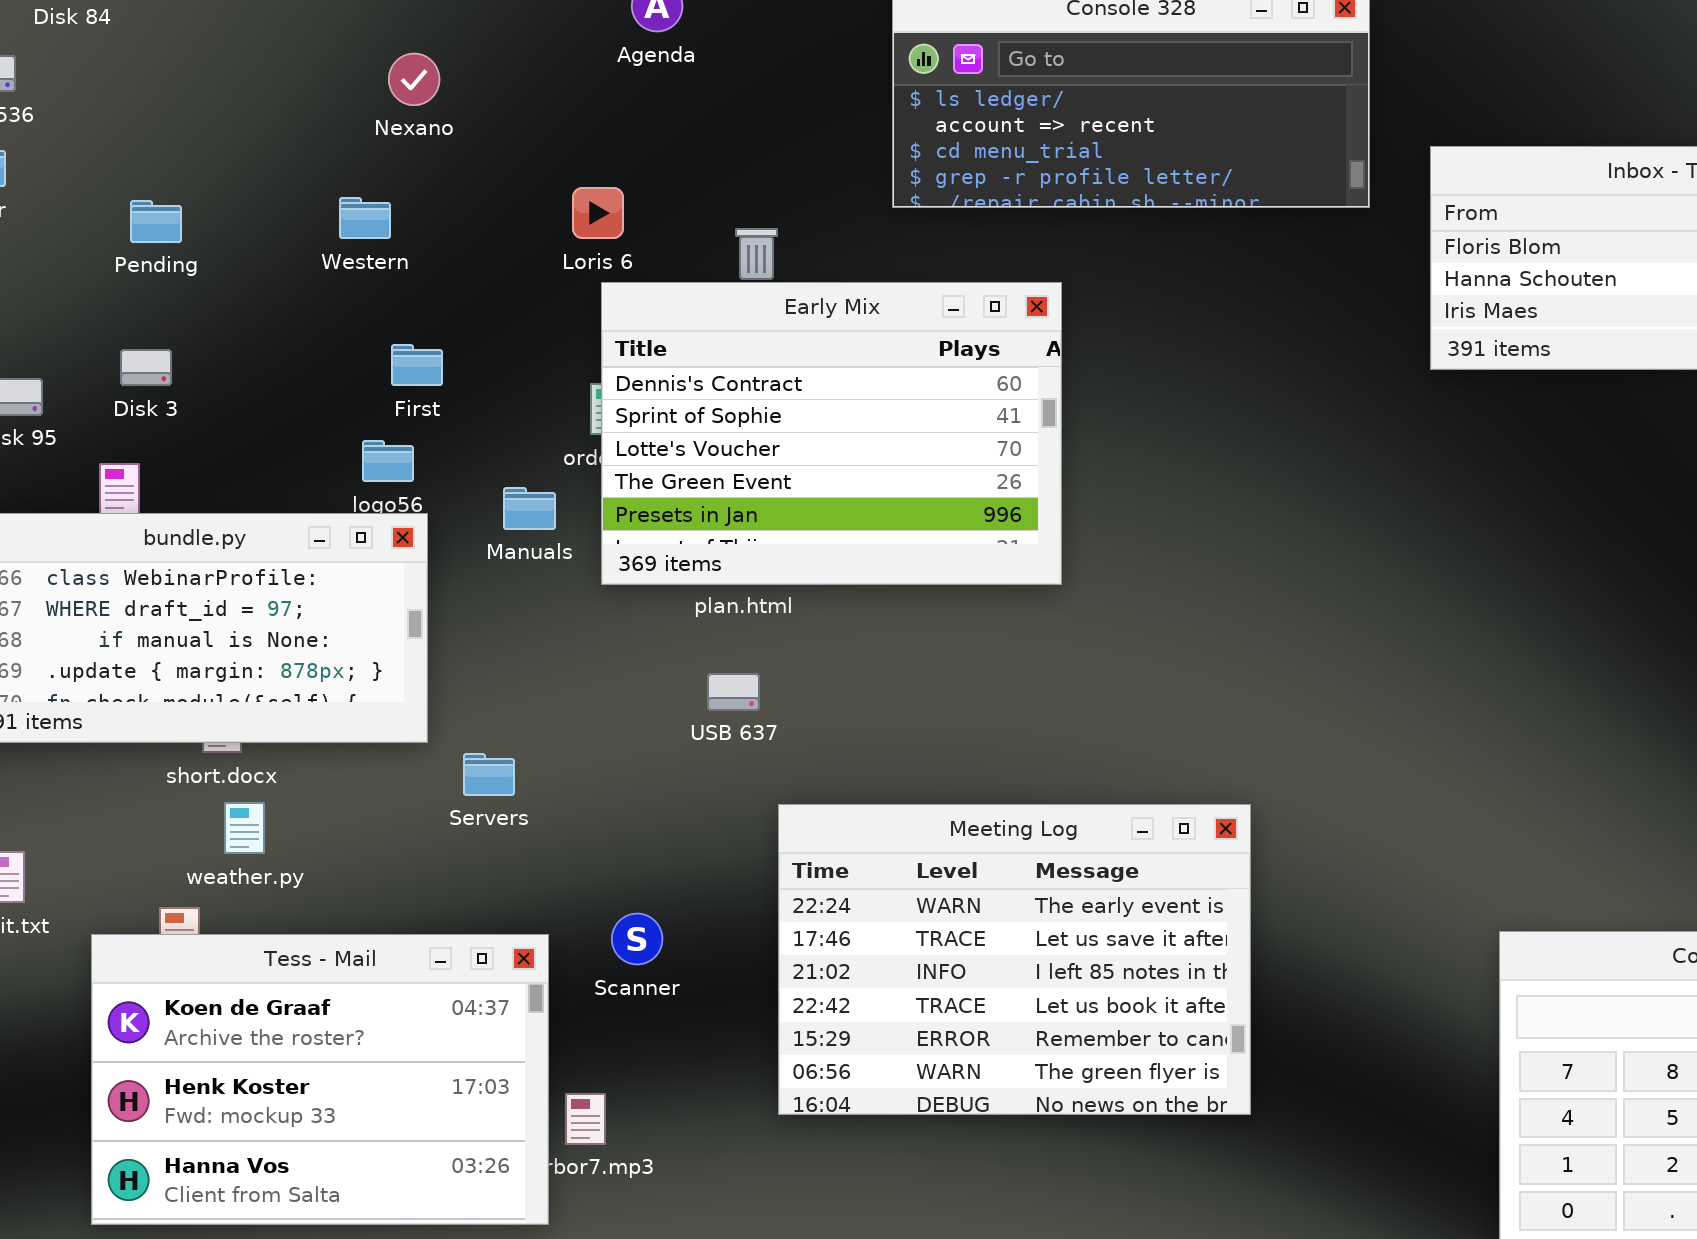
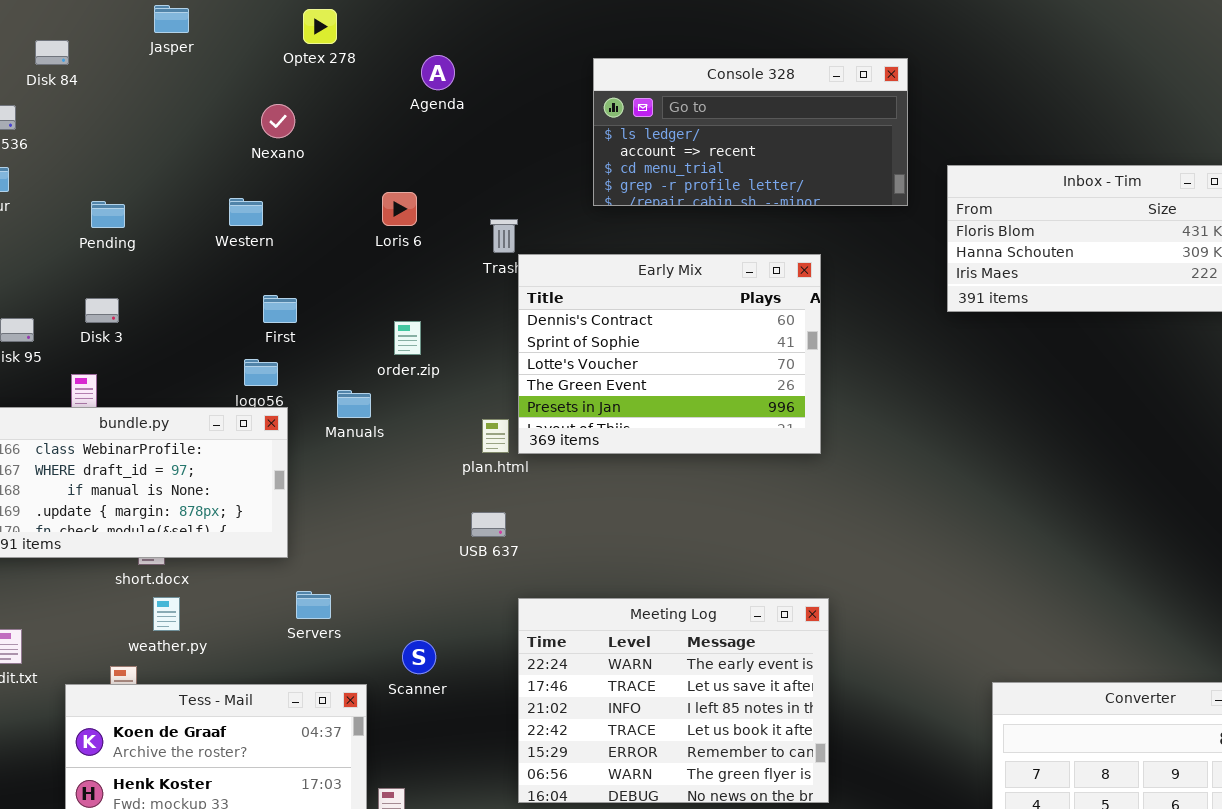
Early Mix: [601,282,1062,585] -> [518,254,821,454], moved
Servers: [463,753,515,796] -> [296,591,331,619], moved
Scanner: [611,913,663,965] -> [402,640,436,674], moved

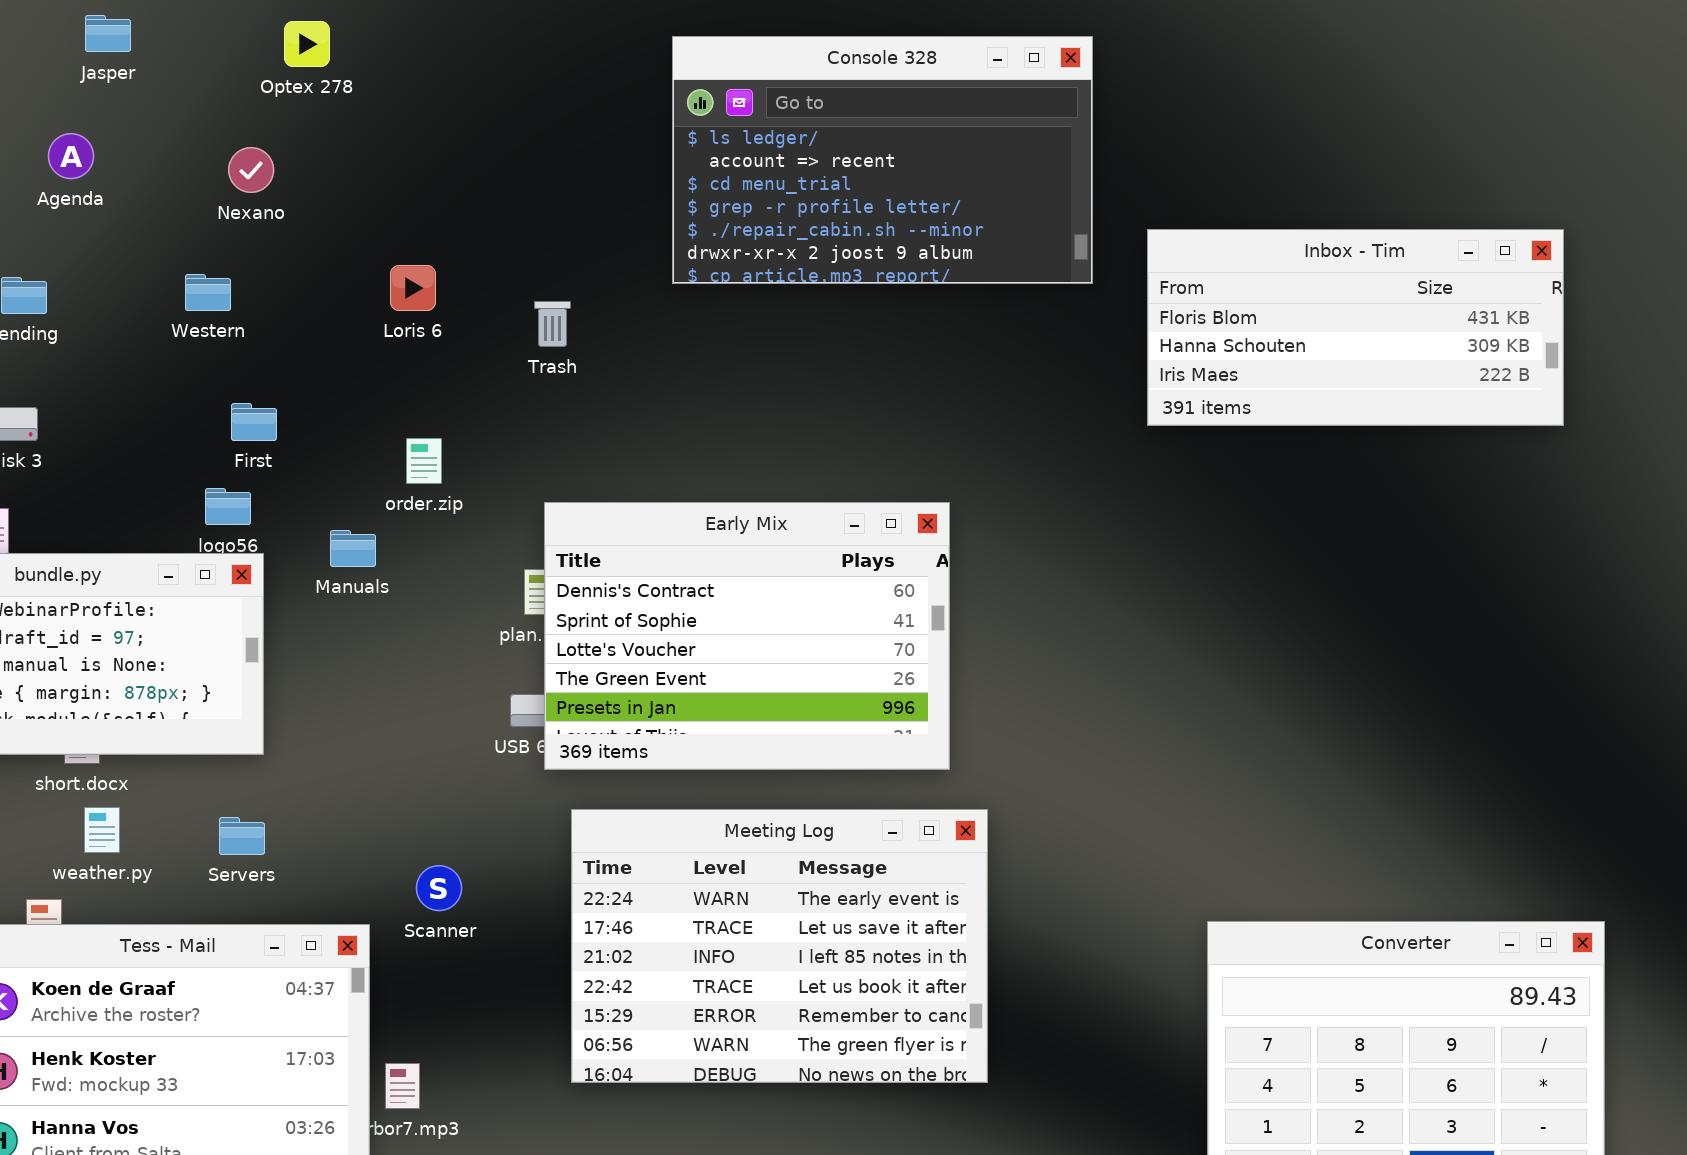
Agenda: [421,55,455,90] -> [48,133,94,179], moved
Console 328: [593,58,908,206] -> [672,36,1093,284], resized
Early Mix: [518,254,821,454] -> [544,502,950,770], moved
Servers: [296,591,331,619] -> [219,817,265,855], moved

